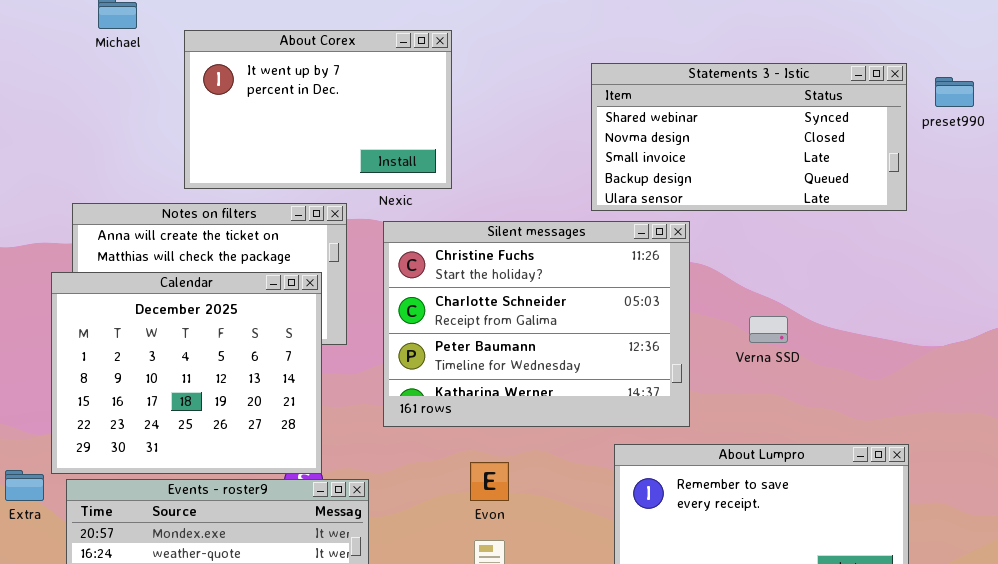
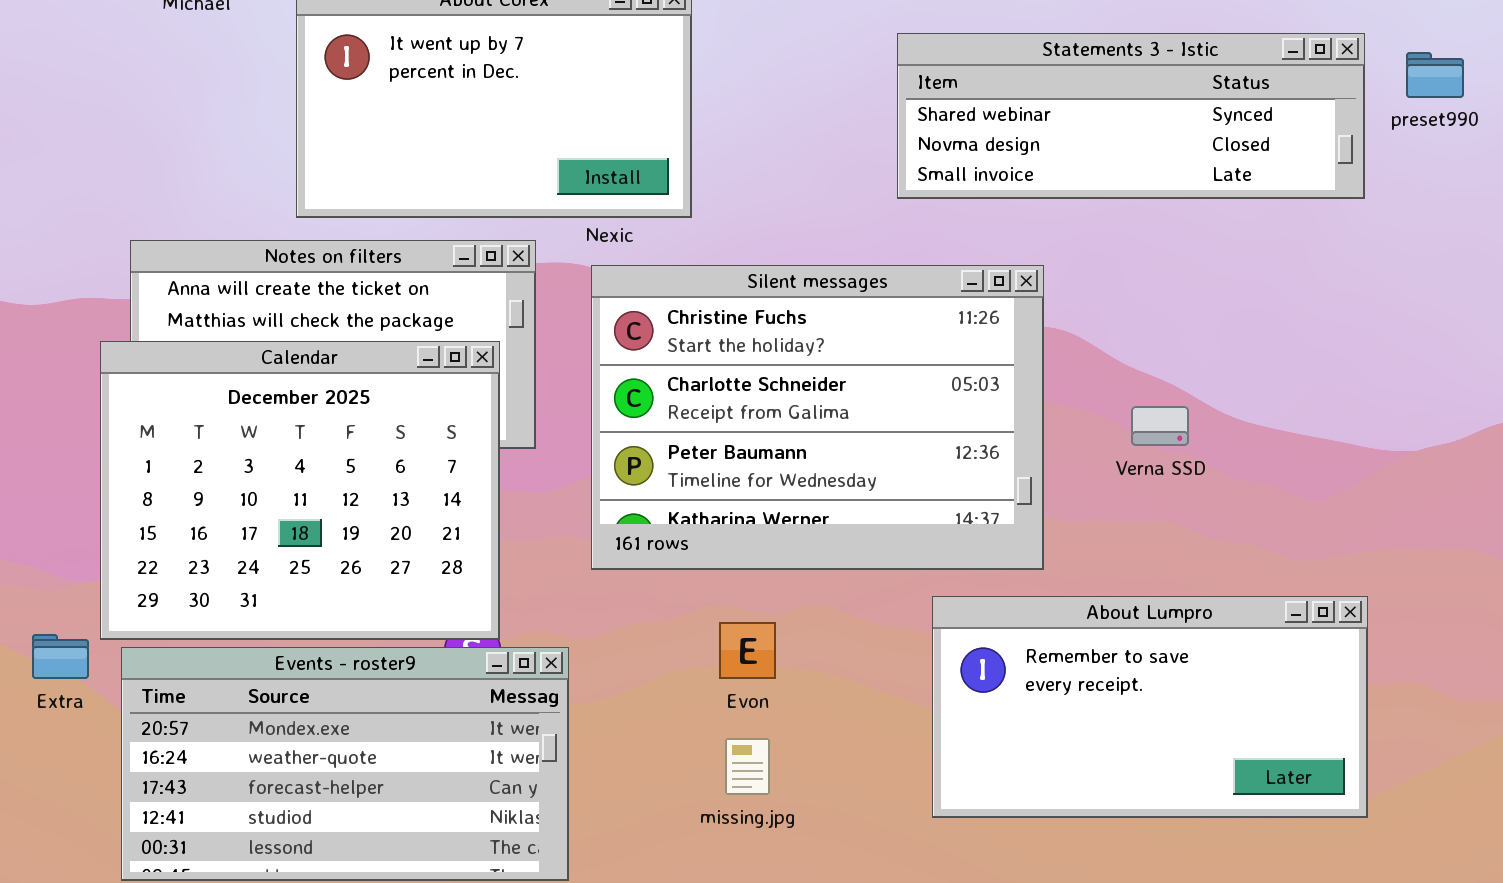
Statements 3 - Istic: [591,63,907,211] -> [897,33,1365,199], resized

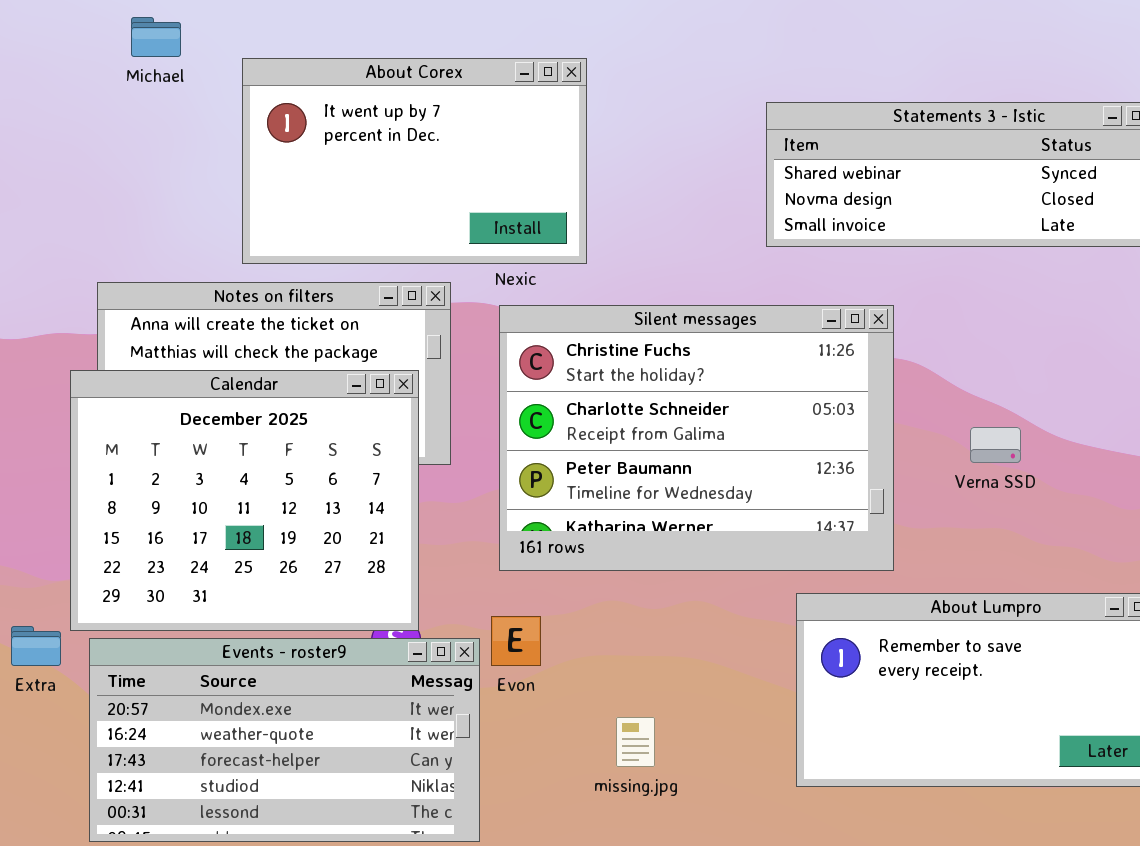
Evon: [719,622,776,679] -> [491,616,541,666], moved

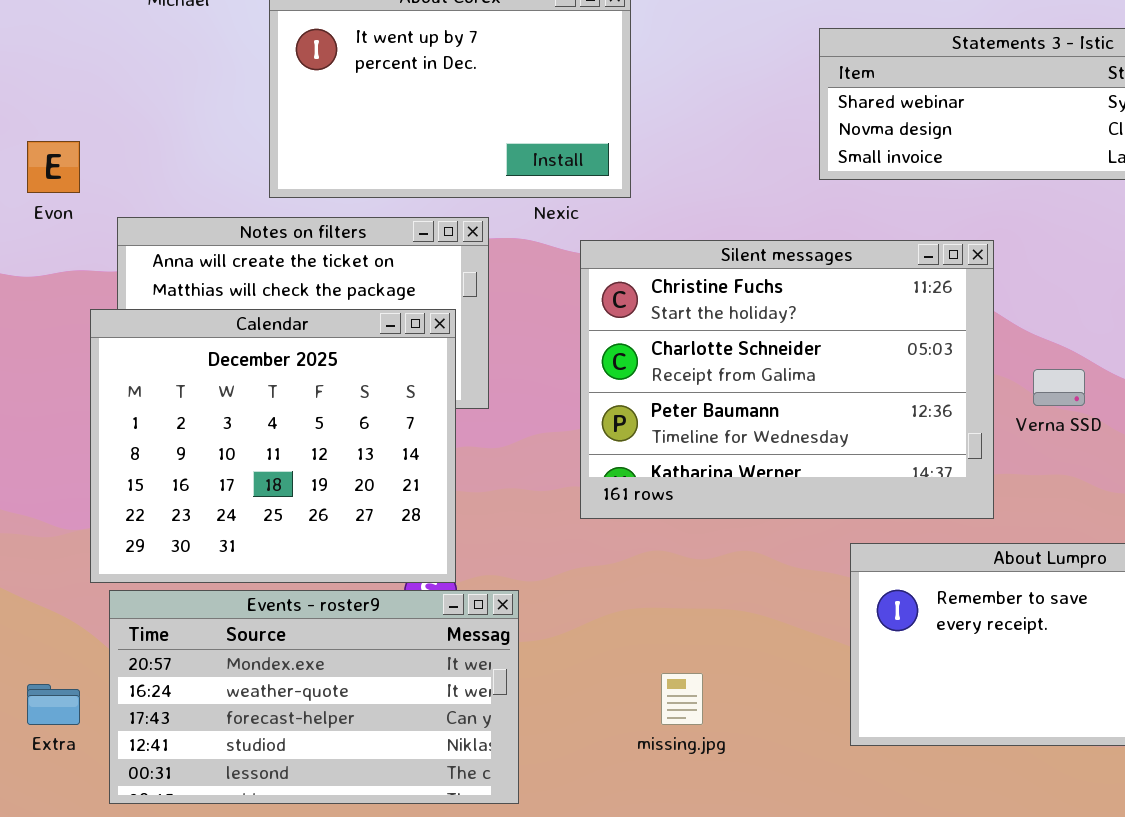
Silent messages: [499,305,894,571] -> [580,240,994,519], moved
Evon: [491,616,541,666] -> [27,141,80,193], moved
Extra: [11,626,61,666] -> [27,684,80,725], moved

